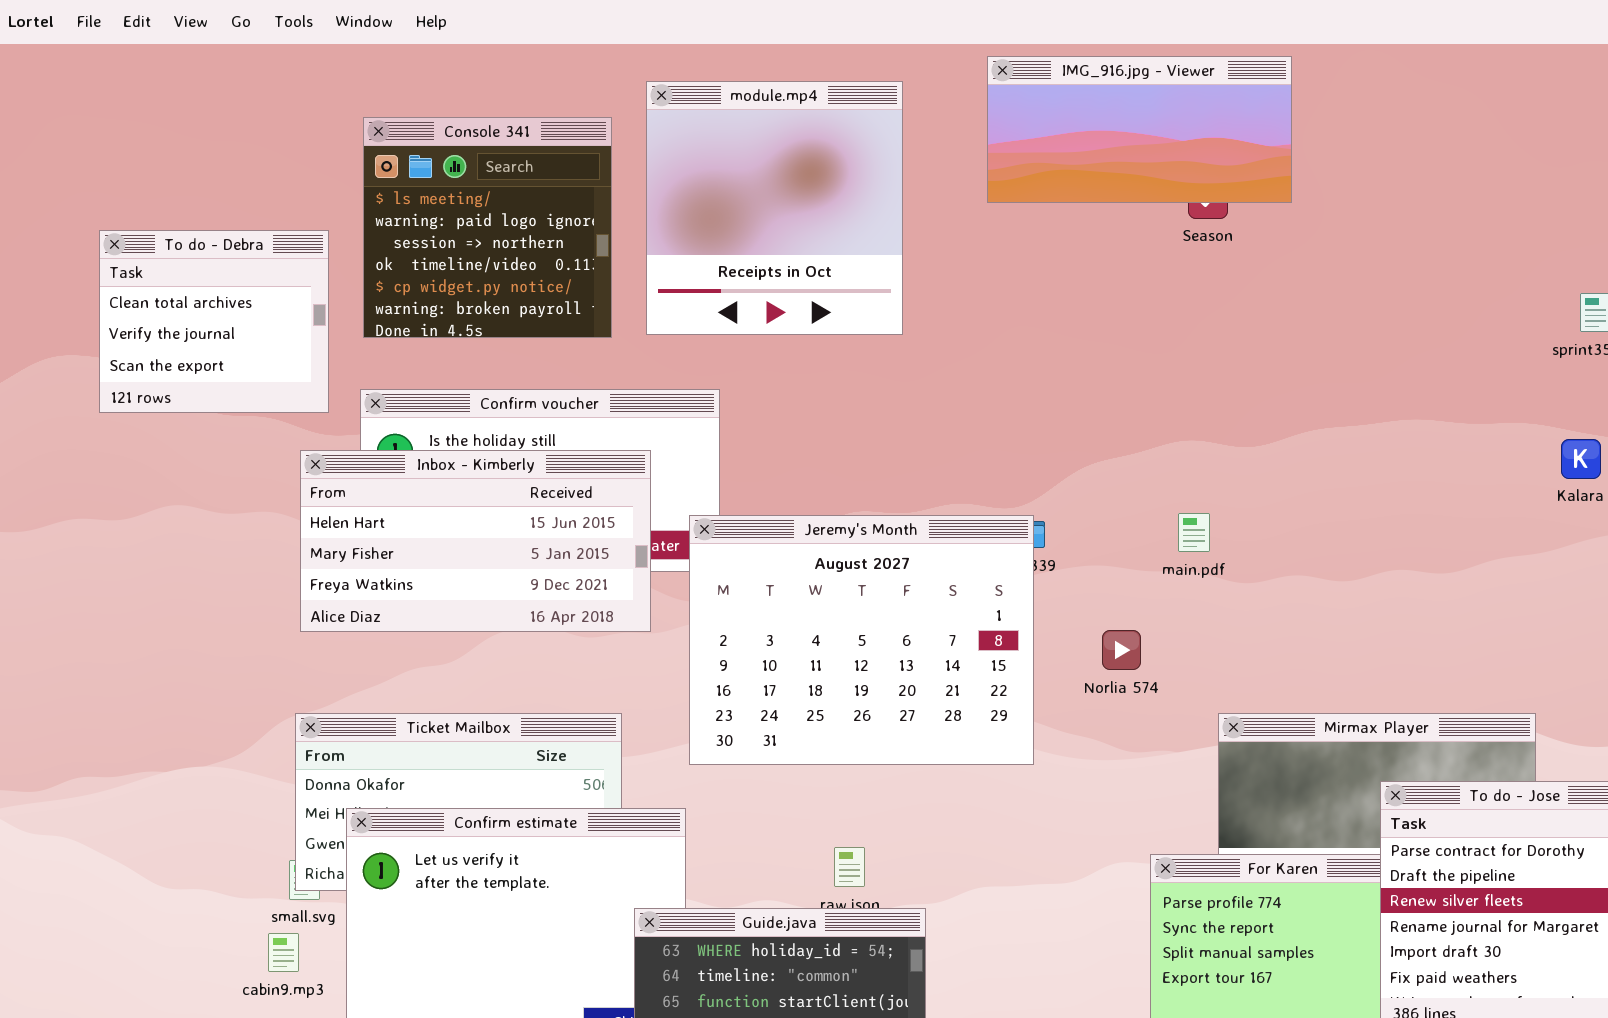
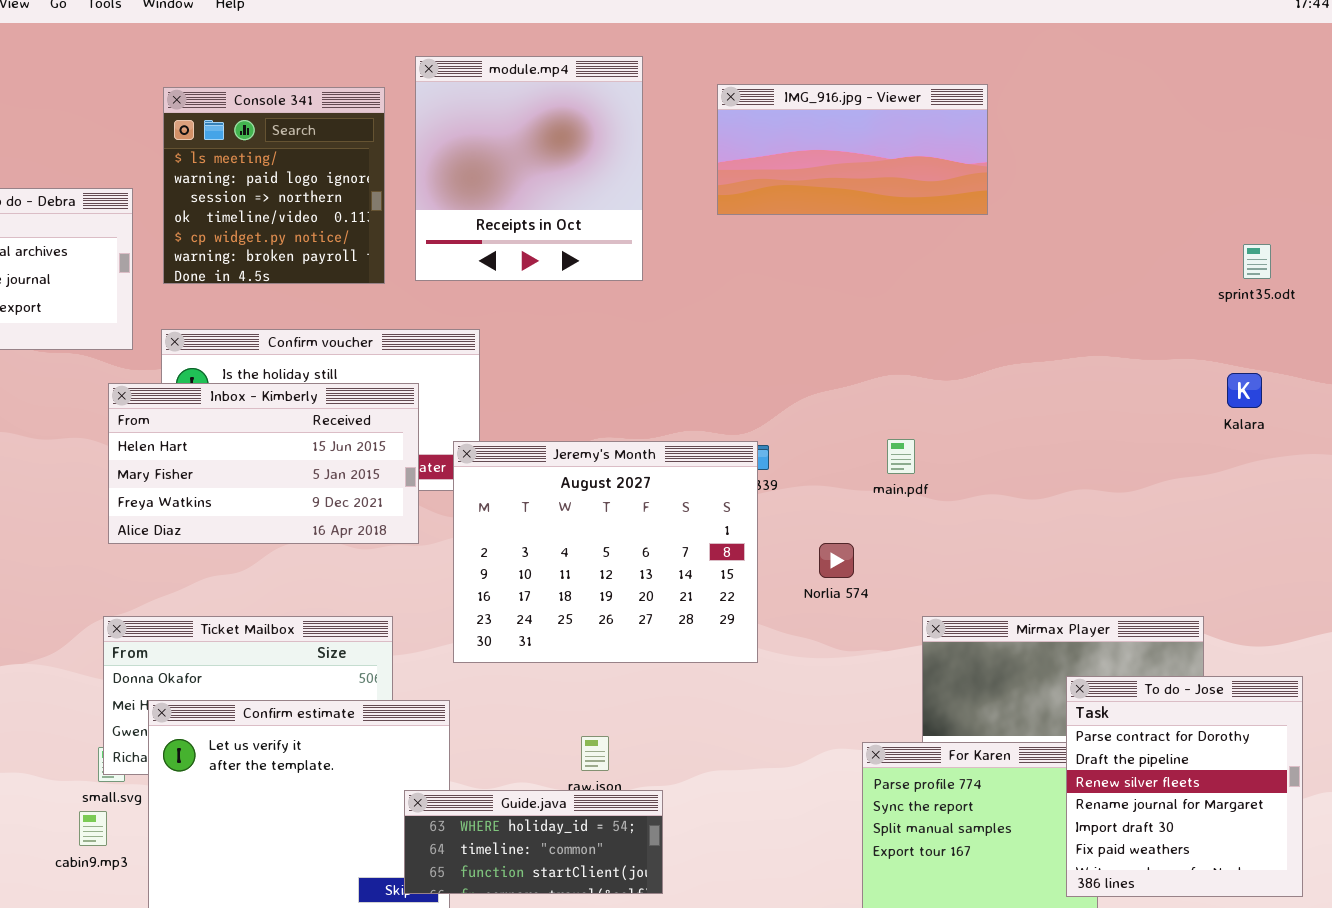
IMG_916.jpg - Viewer: [987,56,1292,203] -> [717,84,988,215], moved

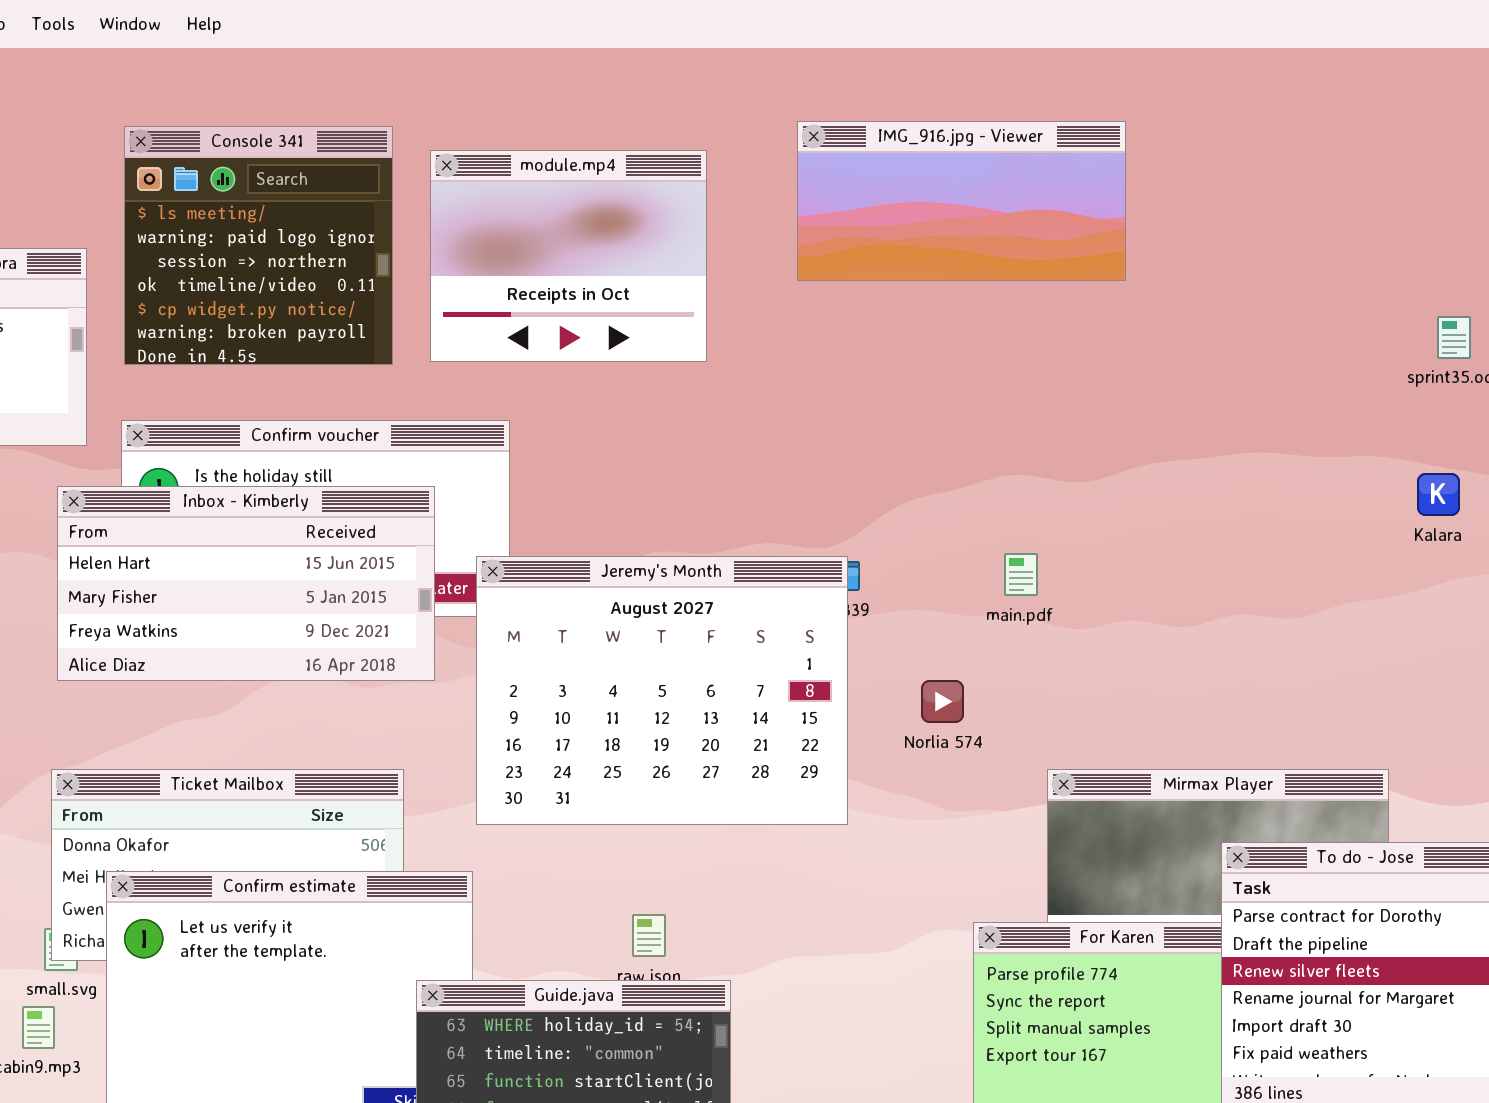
module.mp4: [415,56,643,281] -> [430,150,707,362], resized

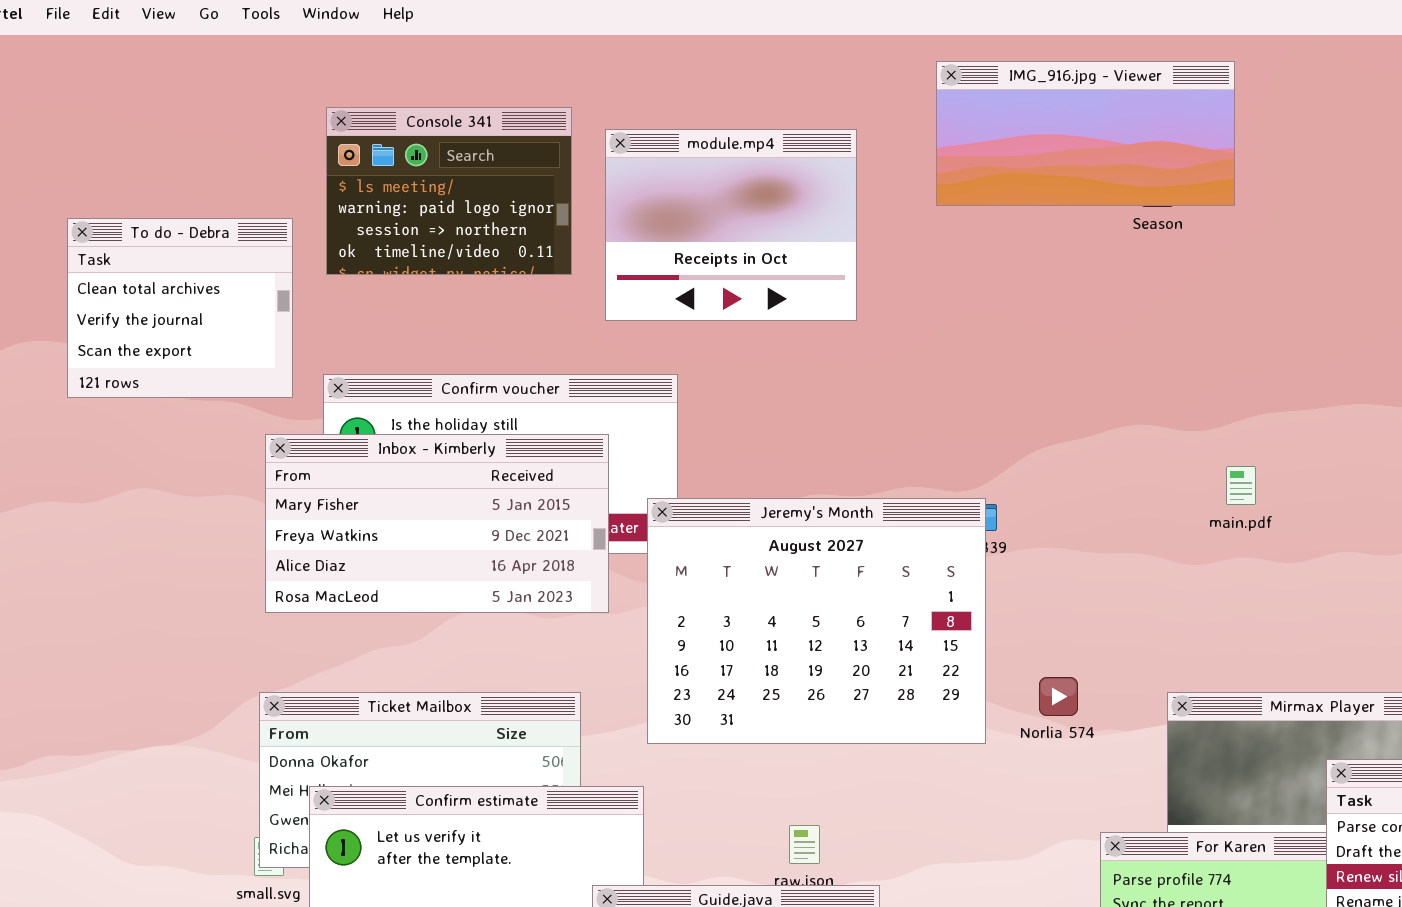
IMG_916.jpg - Viewer: [797,121,1126,281] -> [936,61,1235,206], moved
Console 341: [124,126,393,365] -> [326,107,572,275], resized
Inbox - Kimberly: [57,486,435,681] -> [265,434,609,613], scrolled down 1 row
main.pdf: [1004,553,1038,596] -> [1226,466,1256,505], moved
Norlia 574: [921,680,964,723] -> [1039,677,1078,716], moved

